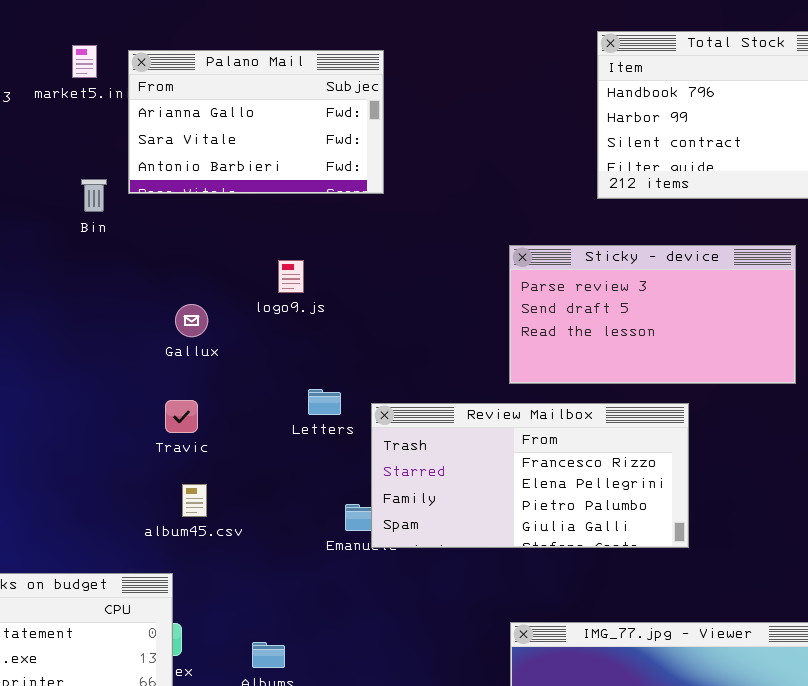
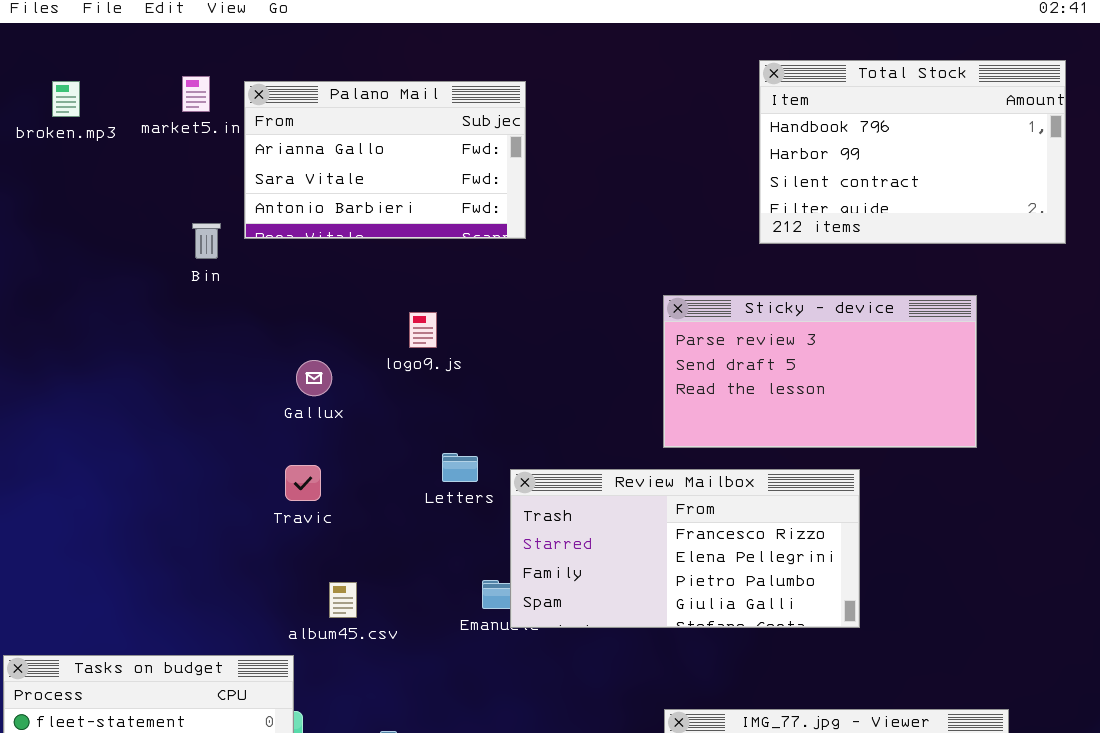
album45.csv: [182,484,207,517] -> [329,582,357,618], moved

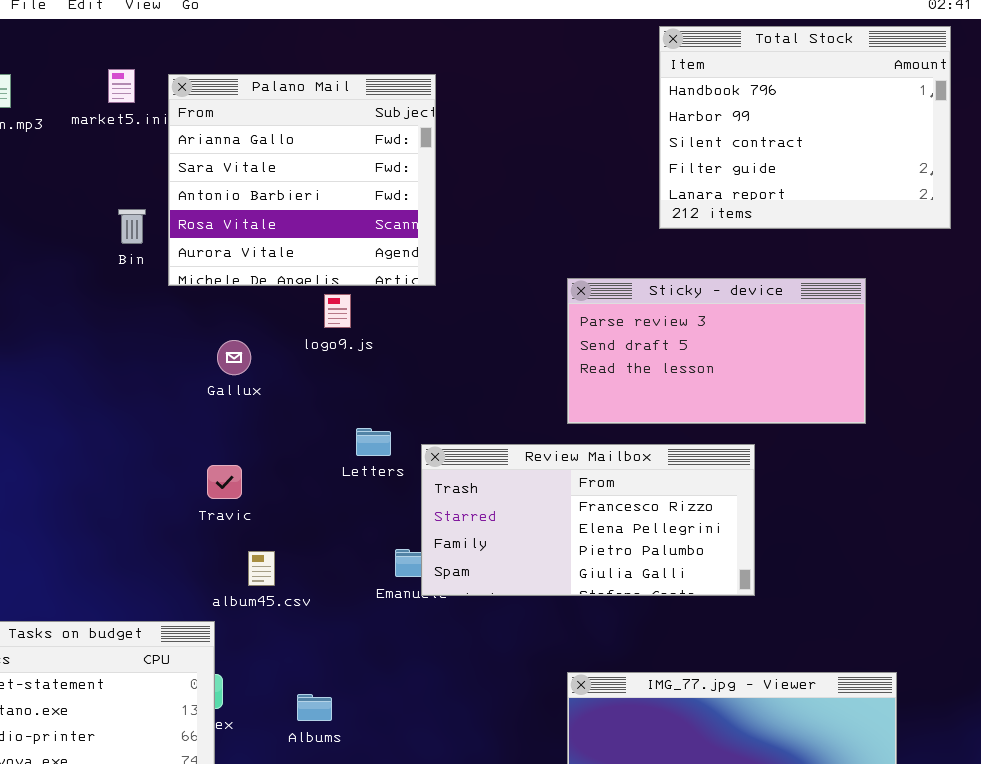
Total Stock: [759,60,1066,244] -> [659,26,951,229], resized
Palano Mail: [244,81,526,239] -> [168,74,436,286], resized
Travic: [285,465,321,501] -> [207,465,242,499], moved

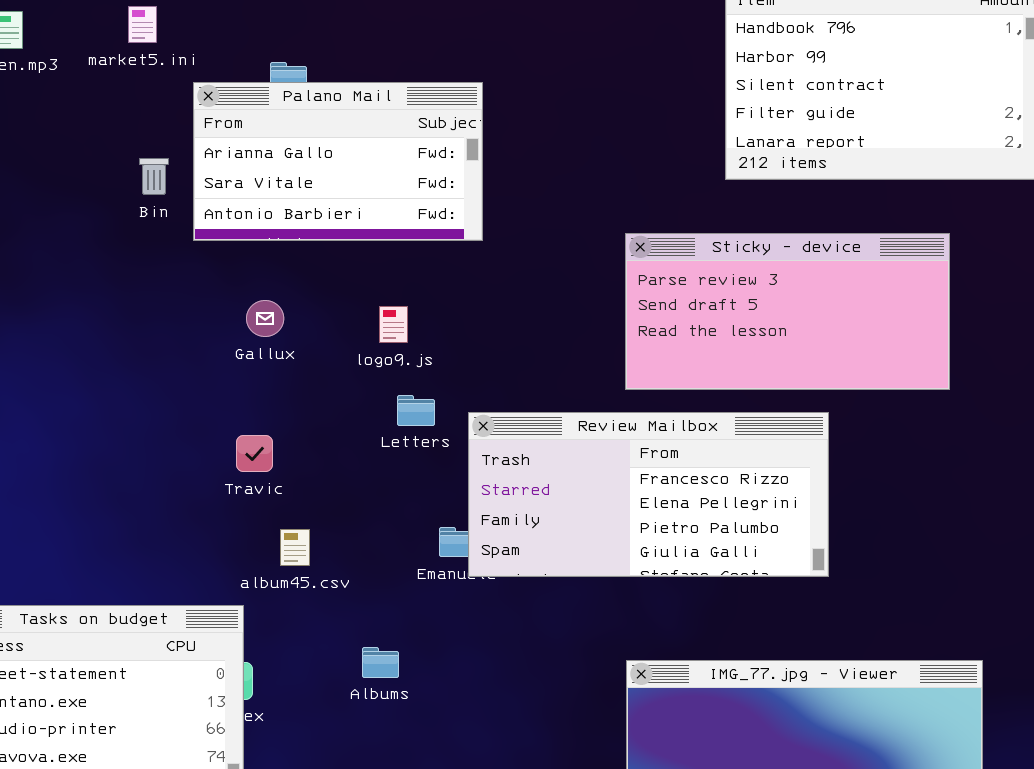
Palano Mail: [168,74,436,286] -> [193,82,483,241], resized
logo9.js: [324,294,351,328] -> [379,306,408,343], moved
Albums: [297,694,332,721] -> [362,647,399,678], moved

